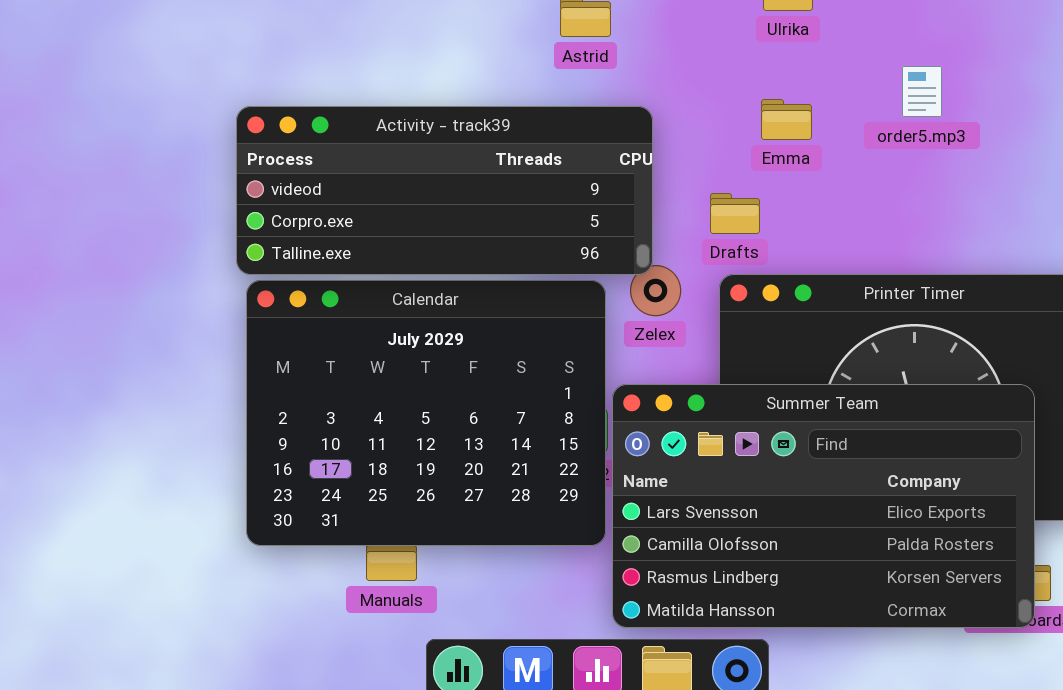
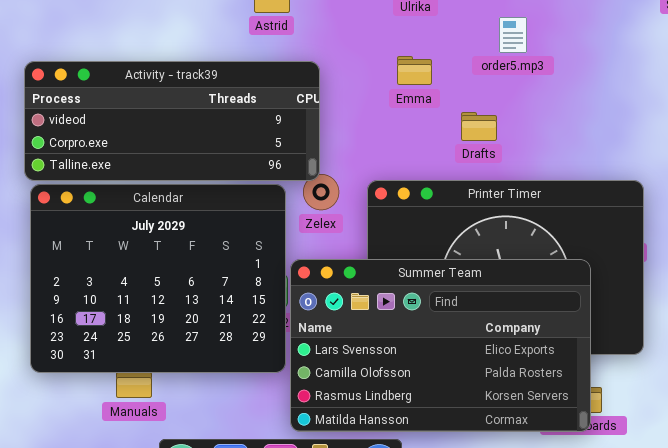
order5.mp3: [902,66,942,117] -> [499,17,527,53], moved
Drafts: [710,193,760,234] -> [461,112,497,141], moved

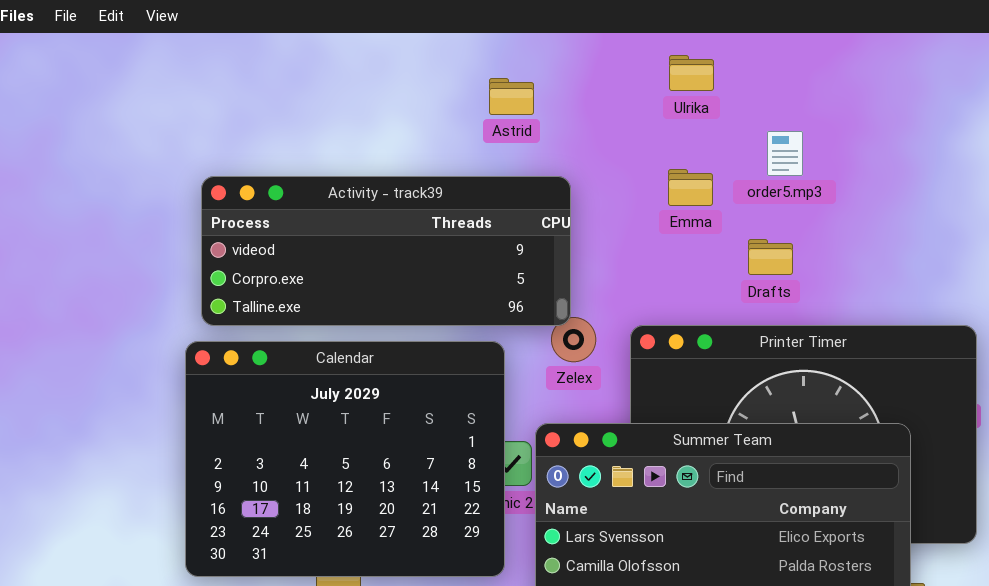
order5.mp3: [499,17,527,53] -> [767,131,803,176], moved
Calendar: [30,184,286,373] -> [185,341,505,577], moved

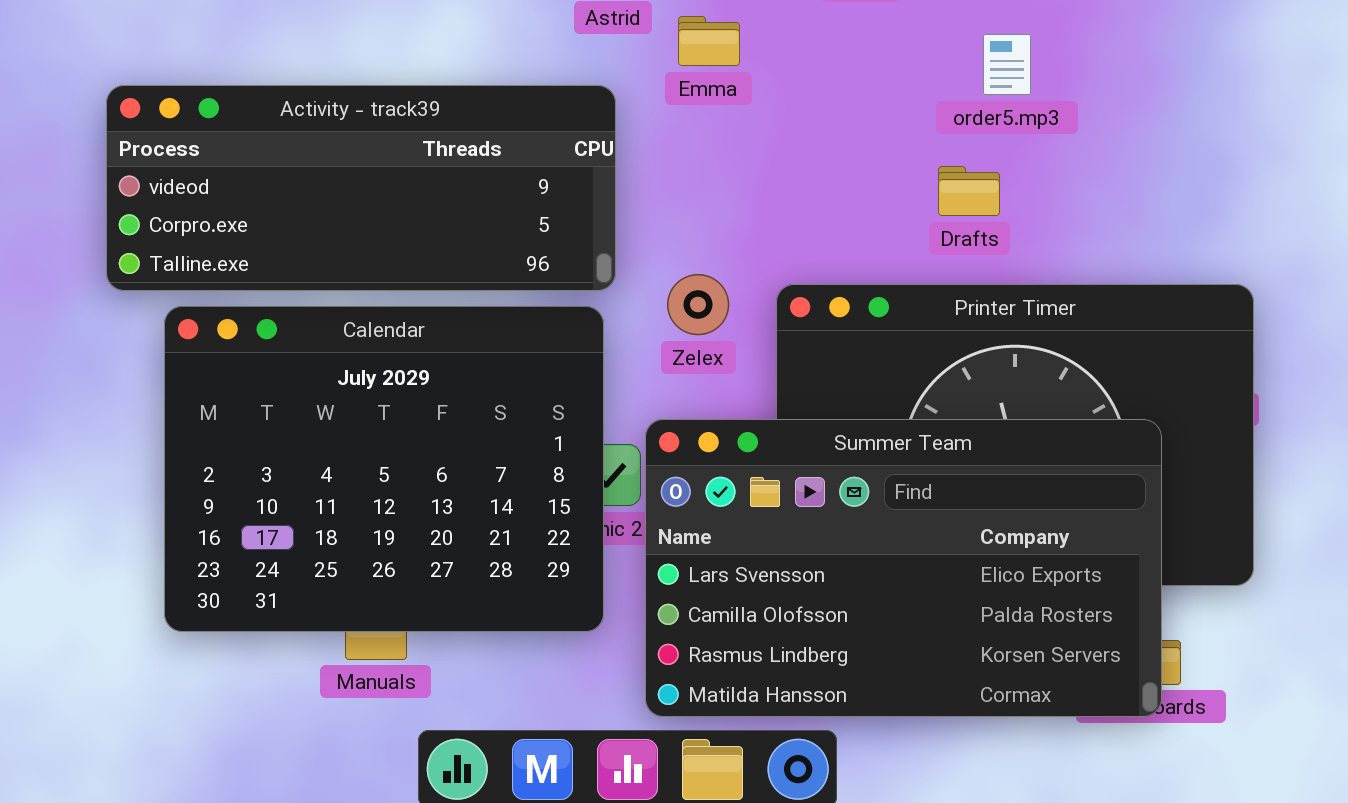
order5.mp3: [767,131,803,176] -> [983,34,1031,95], moved
Emma: [668,169,713,206] -> [678,16,740,66], moved
Activity - track39: [201,176,571,326] -> [106,85,616,291], moved

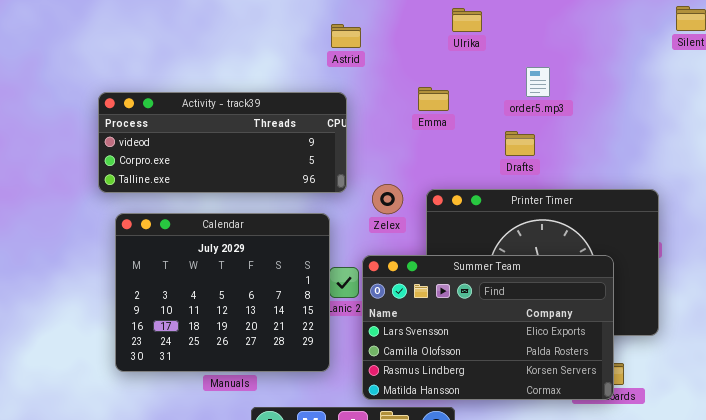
Emma: [678,16,740,66] -> [418,87,449,111], moved
Calendar: [164,306,604,632] -> [115,213,330,372], moved

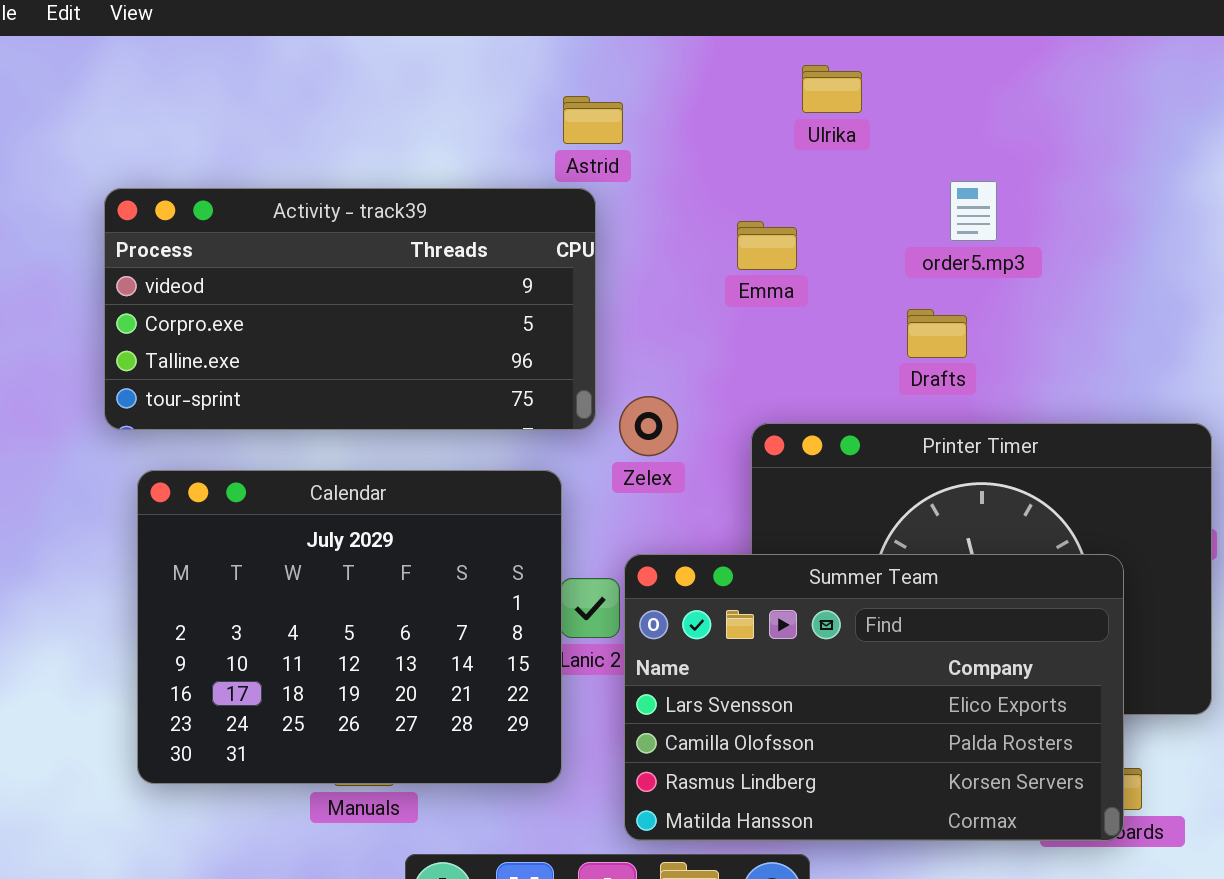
Activity - track39: [98,92,347,193] -> [104,188,596,430], resized
Zelex: [372,184,403,214] -> [619,396,678,456], moved

